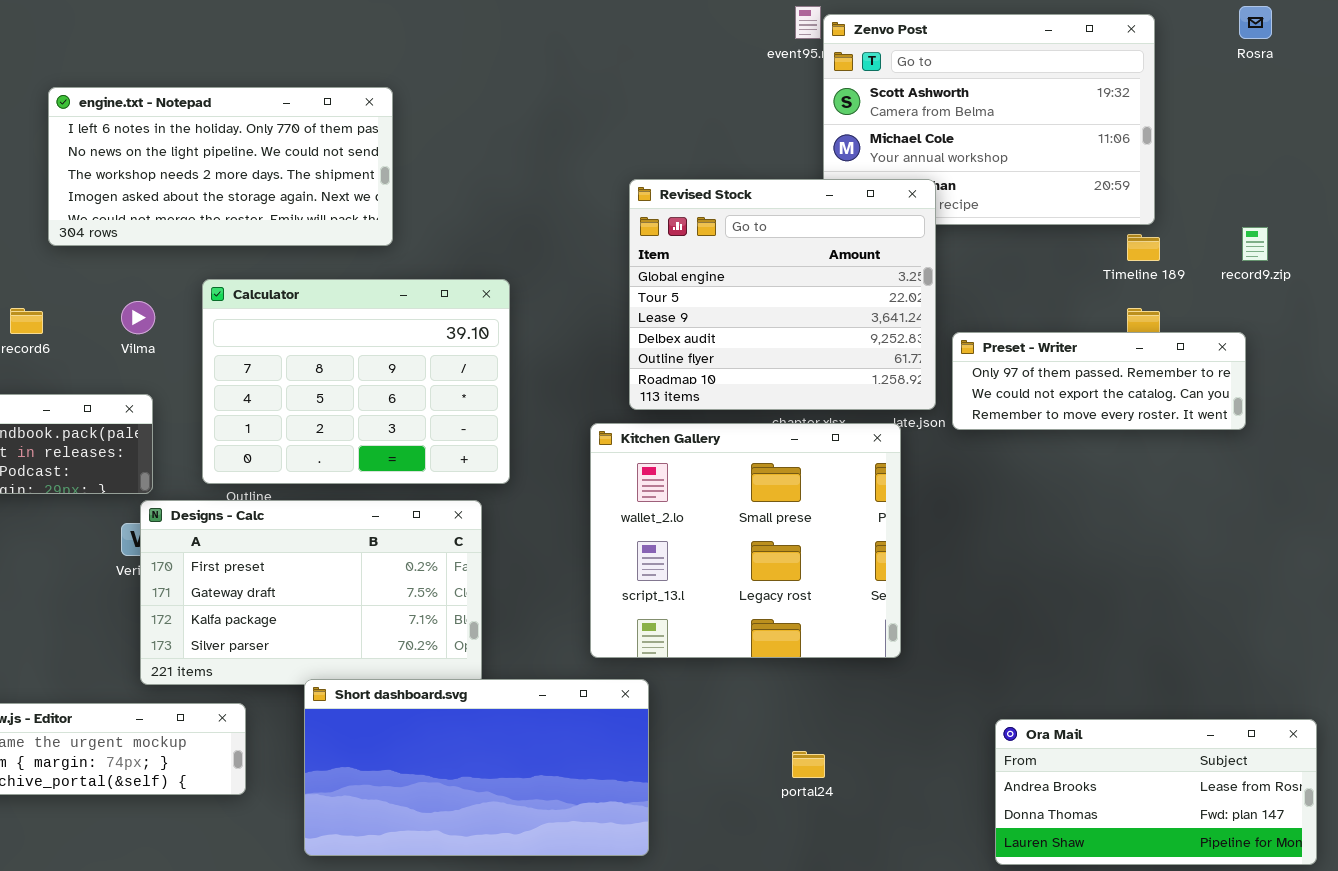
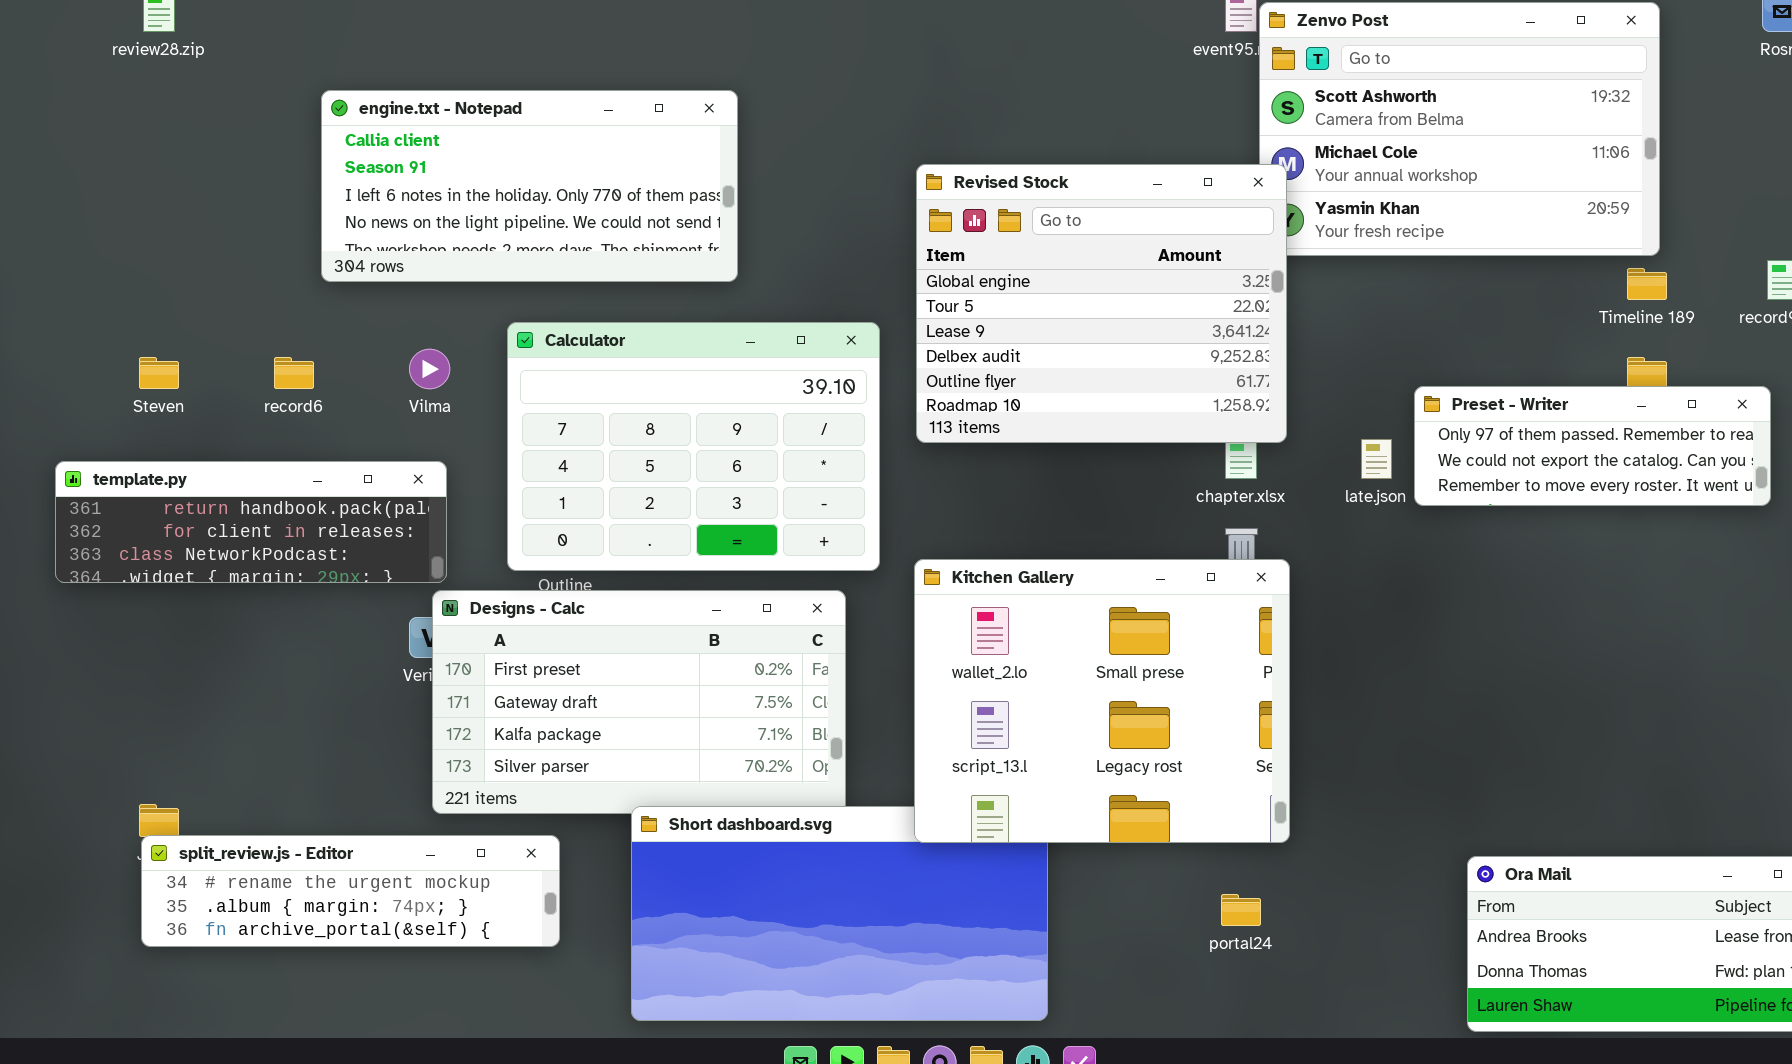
engine.txt - Notepad: [48,87,393,246] -> [321,90,738,282], scrolled up 2 rows
Revised Stock: [629,179,936,410] -> [916,164,1287,443], moved
Kitchen Gallery: [590,423,901,658] -> [914,559,1290,843], moved

